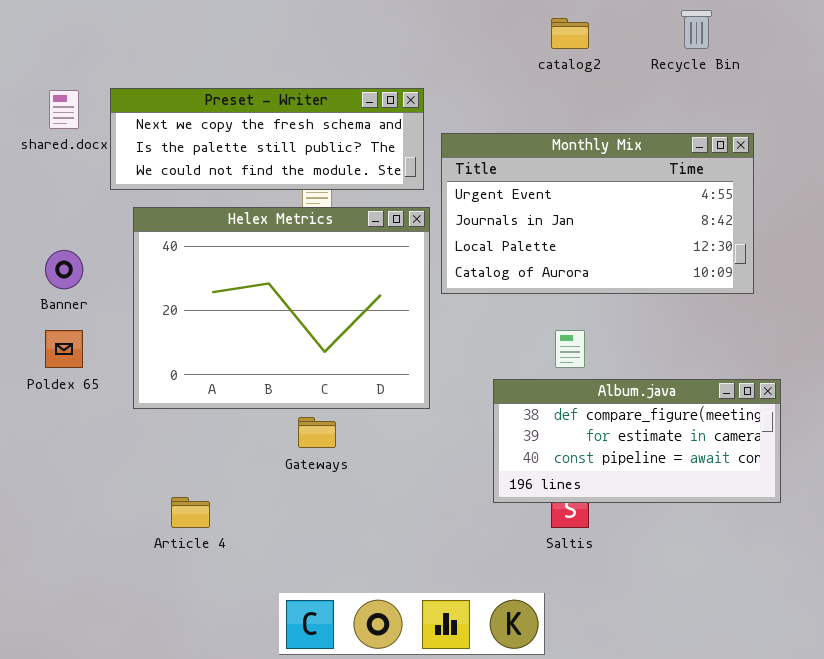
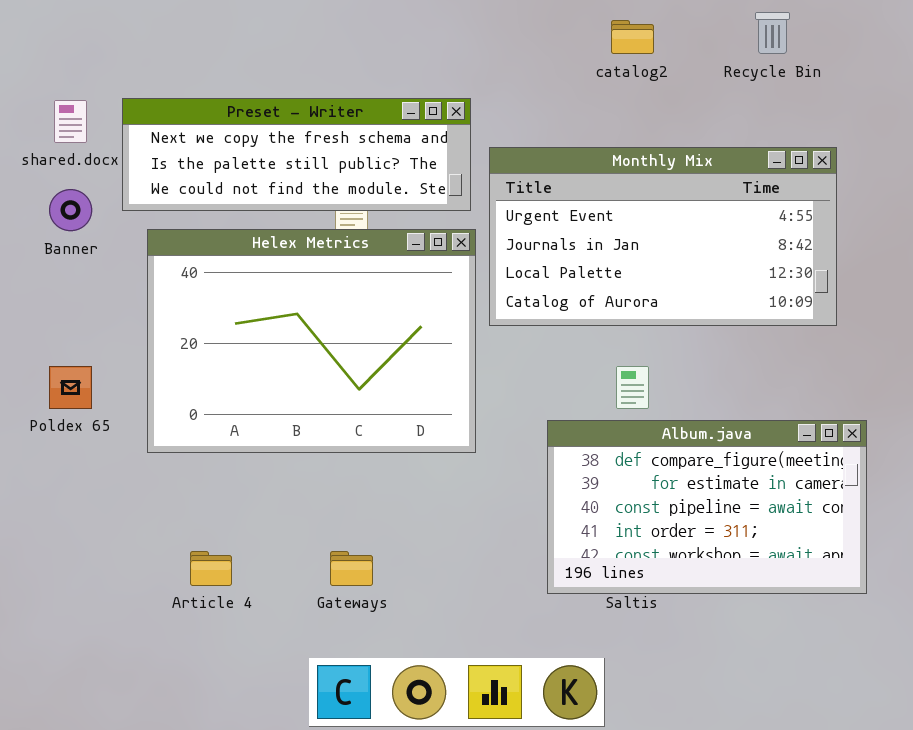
Banner: [45,250,83,289] -> [49,189,92,231], moved
Album.java: [493,379,781,503] -> [547,420,867,594], resized
Gateways: [298,417,336,448] -> [330,551,373,586], moved

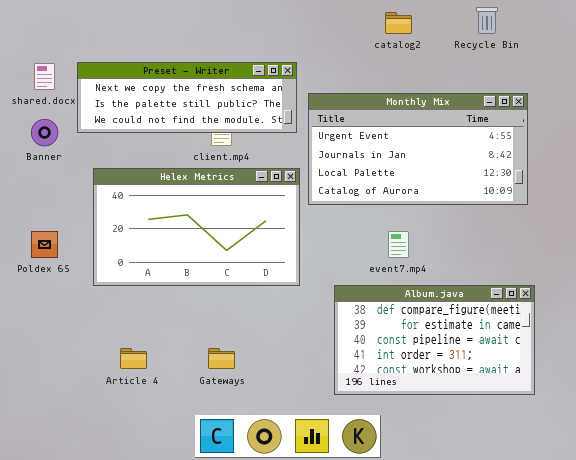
Helex Metrics: [147,229,476,453] -> [93,168,300,286], resized
Album.java: [547,420,867,594] -> [334,285,535,395], moved

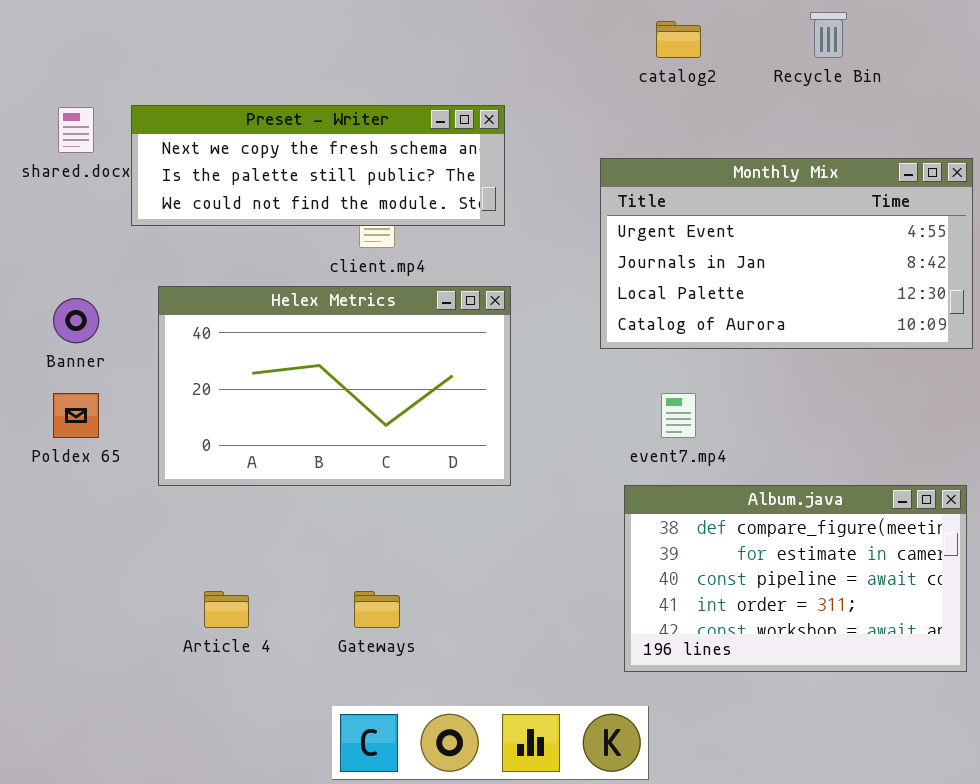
Monthly Mix: [308,93,528,205] -> [600,158,973,349], moved
Banner: [31,119,58,146] -> [53,298,99,343], moved
Album.java: [334,285,535,395] -> [624,485,967,672], moved

